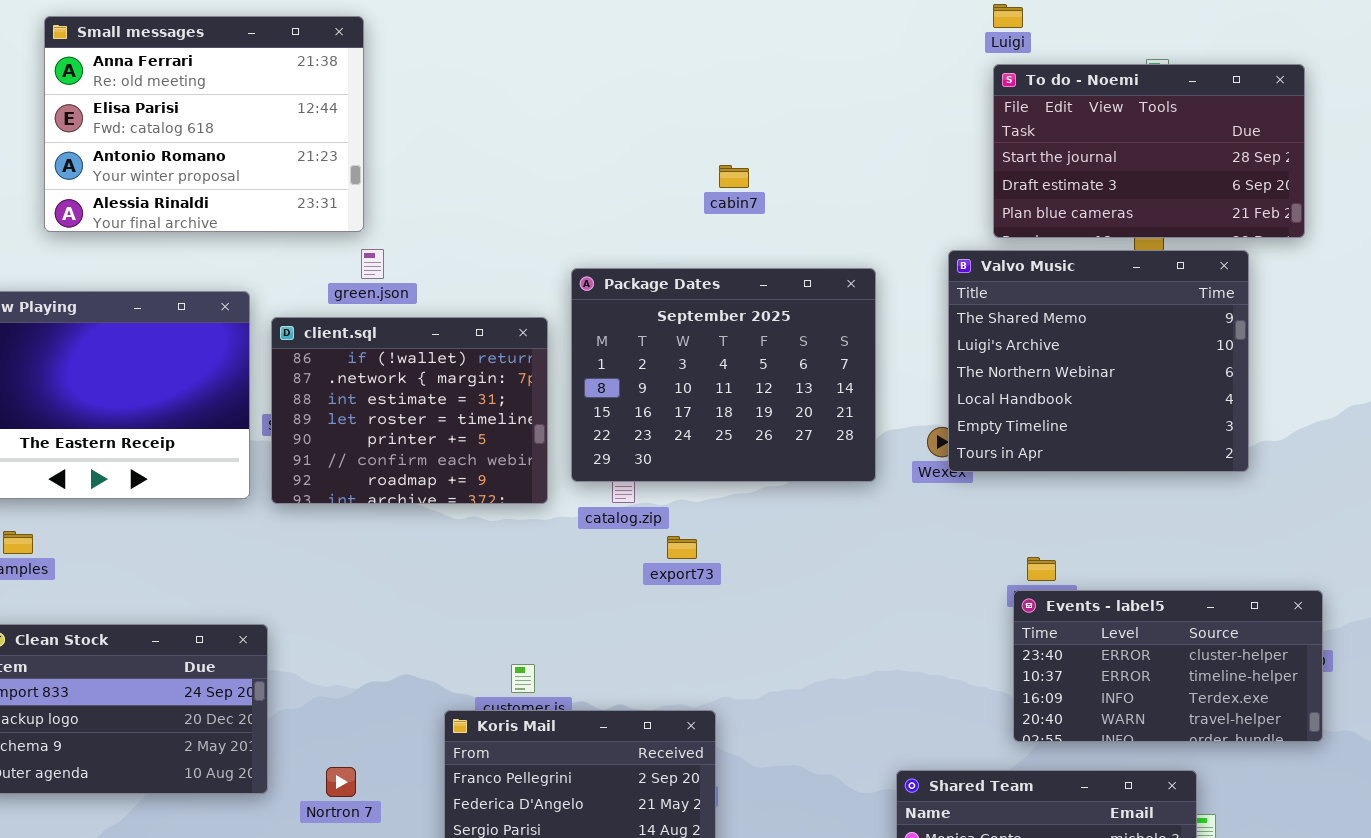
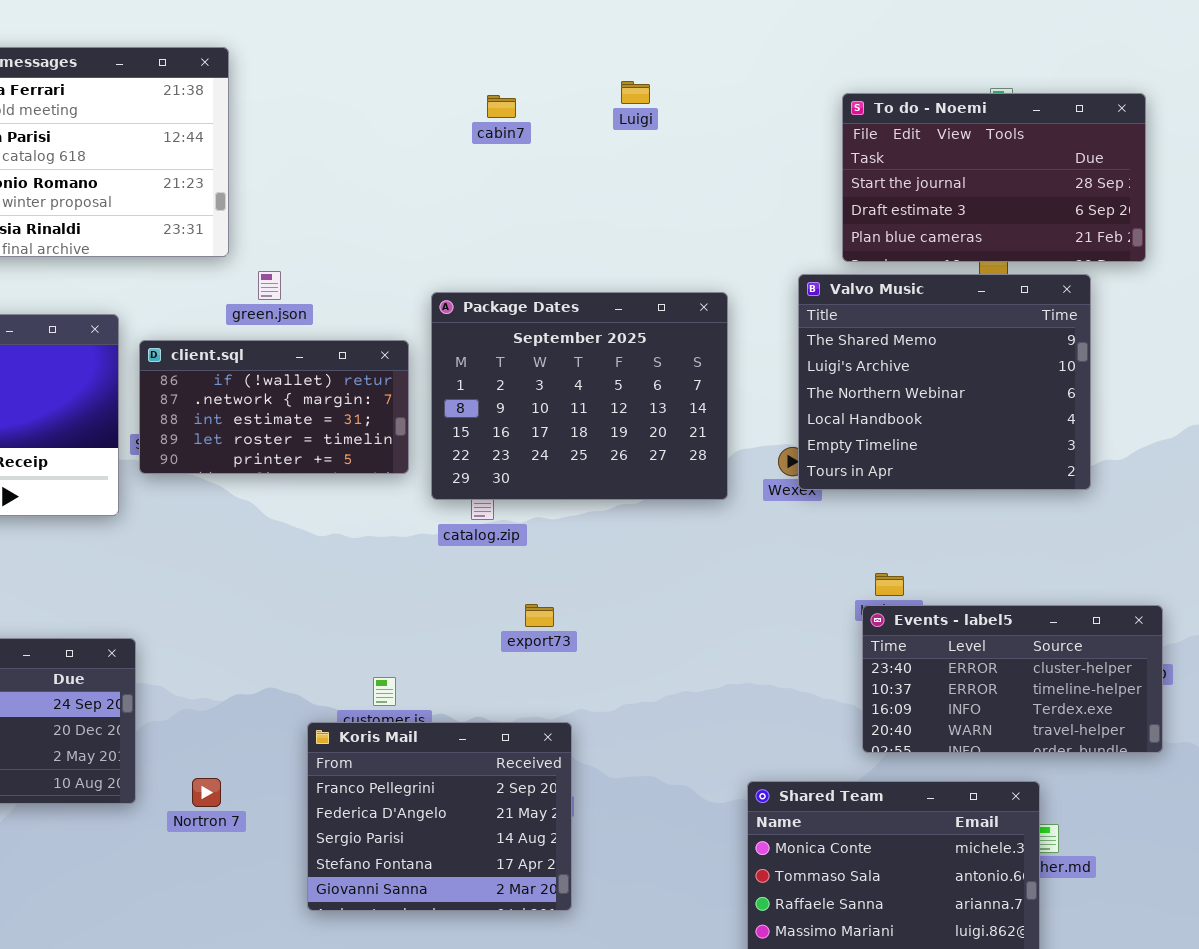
Luigi: [993,4,1023,28] -> [621,81,650,104], moved
cabin7: [719,165,749,188] -> [487,95,516,118], moved
green.json: [361,249,384,279] -> [258,271,281,300], moved
client.sql: [271,317,548,504] -> [139,340,409,474], resized
export73: [667,536,697,559] -> [525,604,554,627], moved

